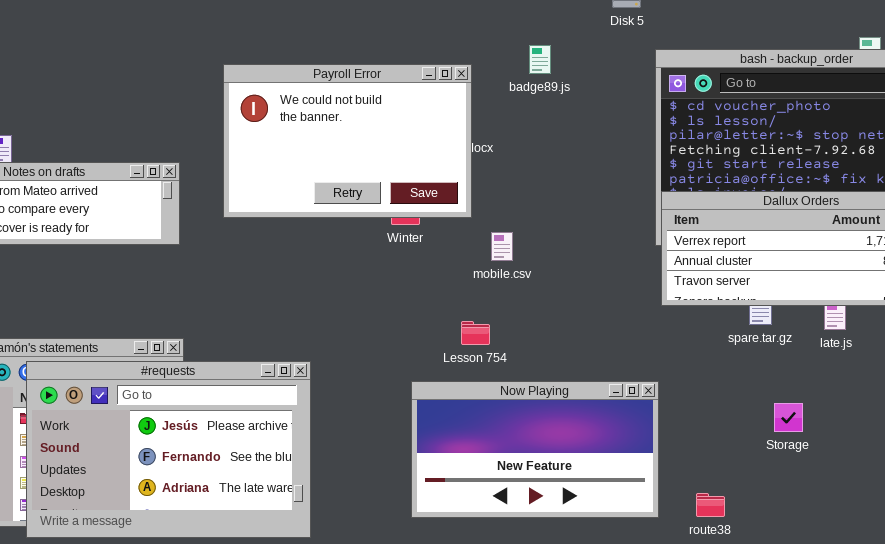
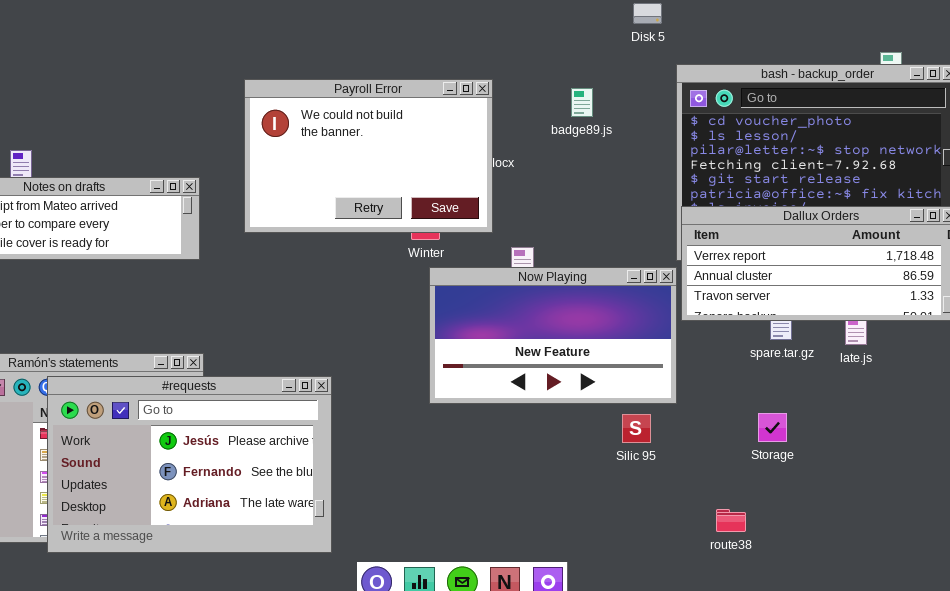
badge89.js: [529,45,551,74] -> [571,88,593,117], moved
Now Playing: [411,381,659,518] -> [429,267,677,404], moved
Storage: [774,403,803,432] -> [758,413,787,442], moved

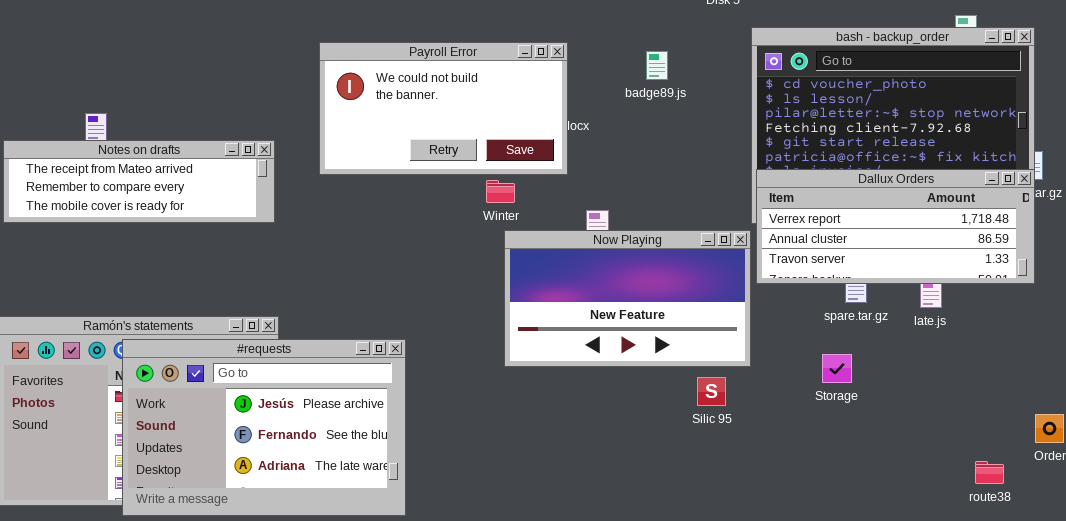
Payroll Error: [244,79,493,233] -> [319,42,568,175], resized
Storage: [758,413,787,442] -> [822,354,852,383], moved
route38: [716,509,746,532] -> [975,461,1004,484], moved

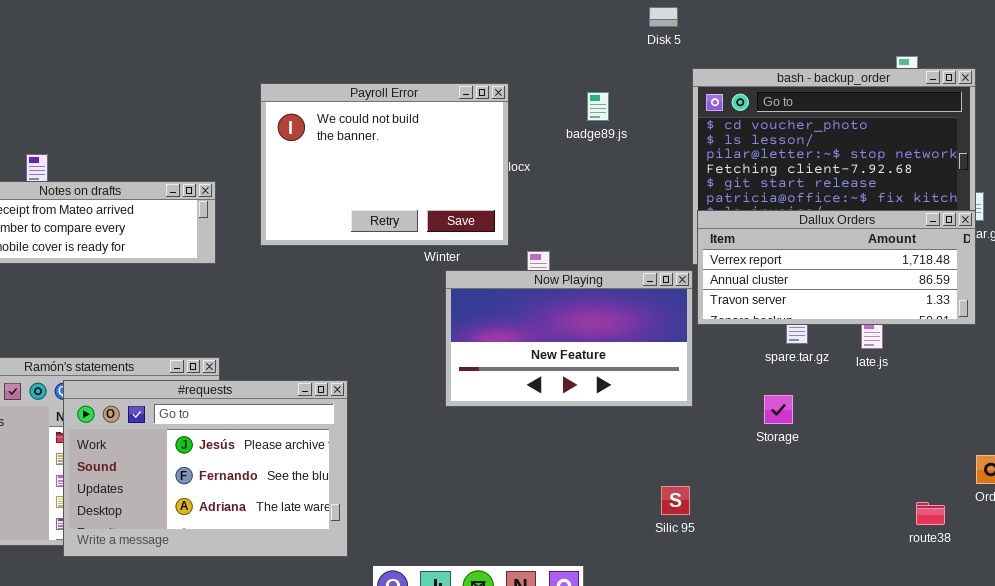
Payroll Error: [319,42,568,175] -> [260,83,509,246], resized
Silic 95: [697,377,726,406] -> [661,486,690,515], moved

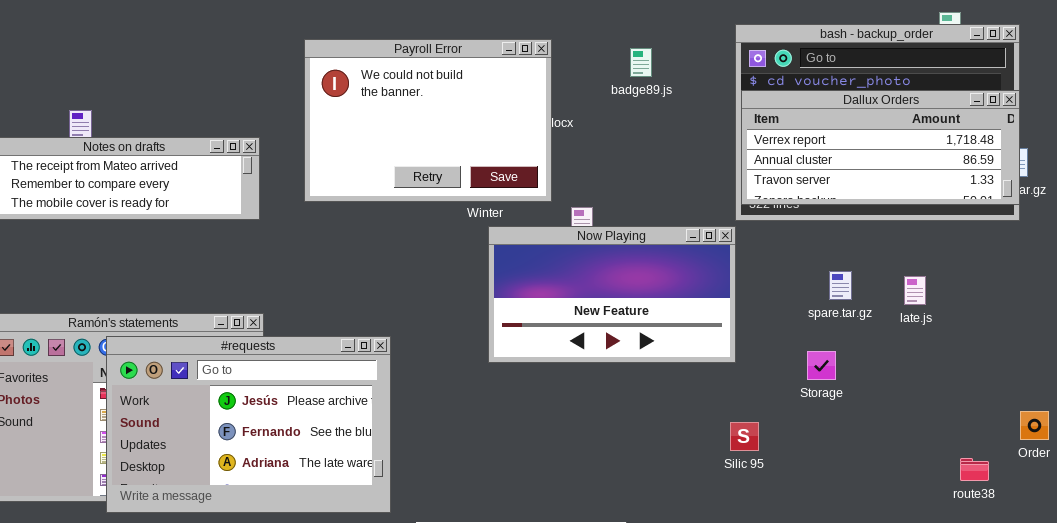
Dallux Orders: [697,210,976,325] -> [741,90,1020,205], moved
Silic 95: [661,486,690,515] -> [730,422,759,451], moved

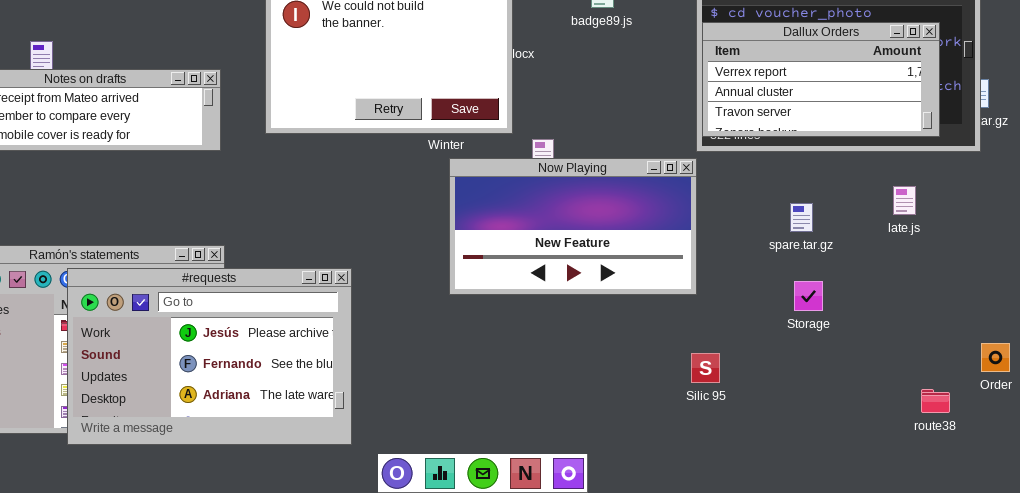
Dallux Orders: [741,90,1020,205] -> [702,22,940,137], resized
late.js: [904,276,926,305] -> [893,186,916,215], moved
Storage: [807,351,836,380] -> [794,281,823,311], moved

